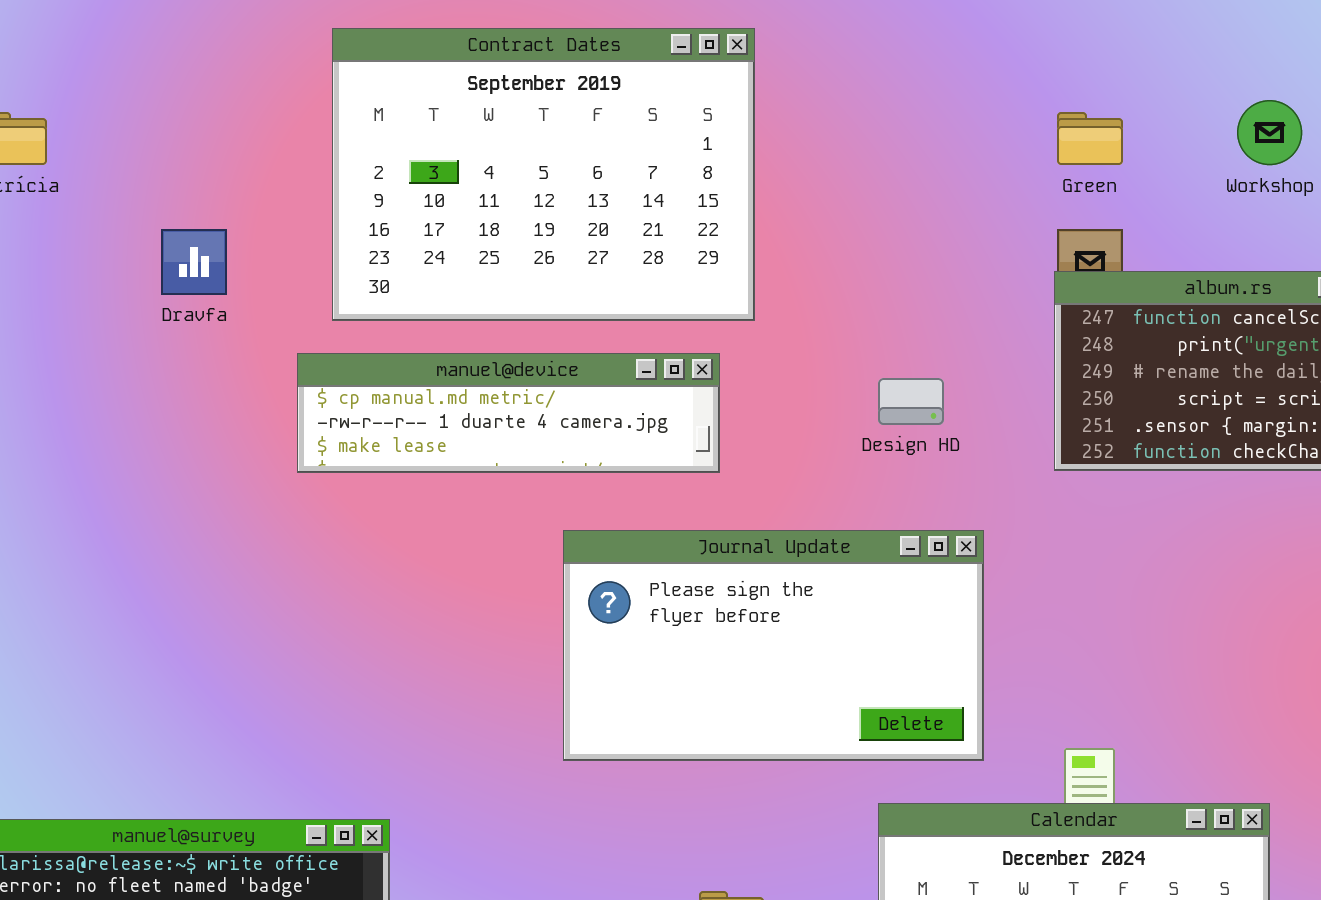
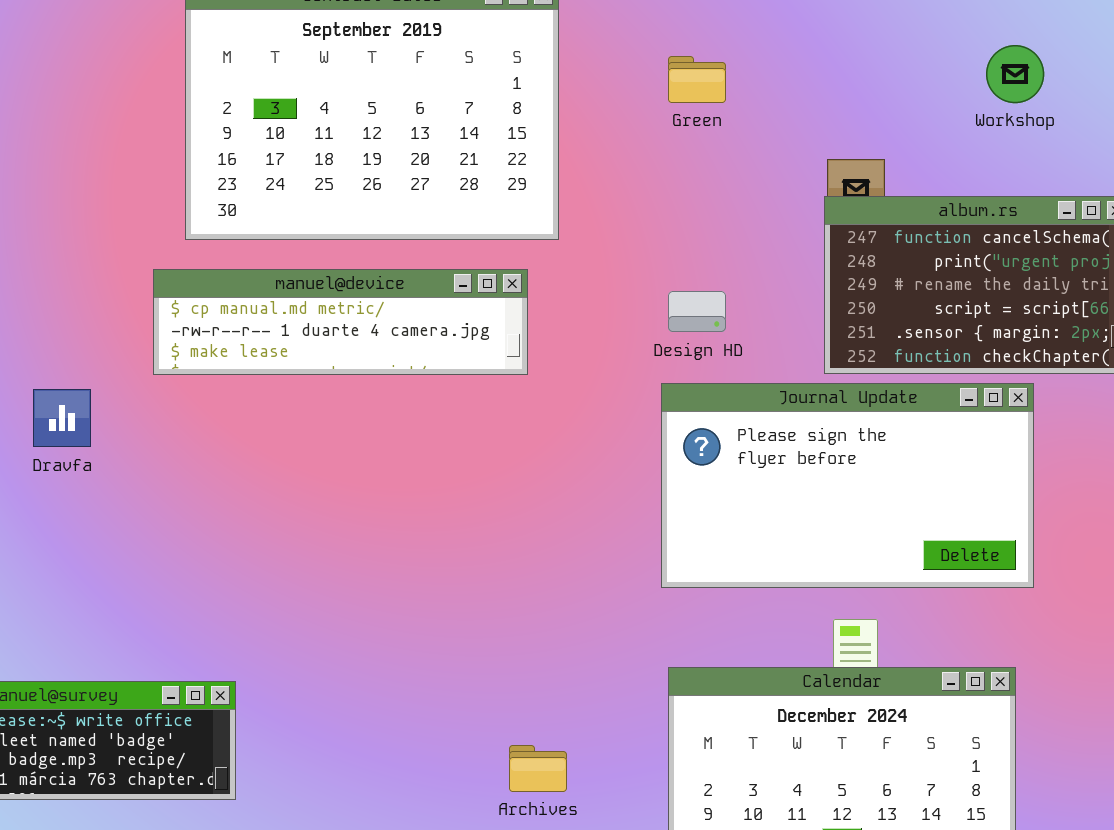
Green: [1057,112,1123,165] -> [668,56,726,103], moved
Dravfa: [161,229,227,295] -> [33,389,91,447], moved
Journal Update: [563,530,984,761] -> [661,383,1034,588], moved

